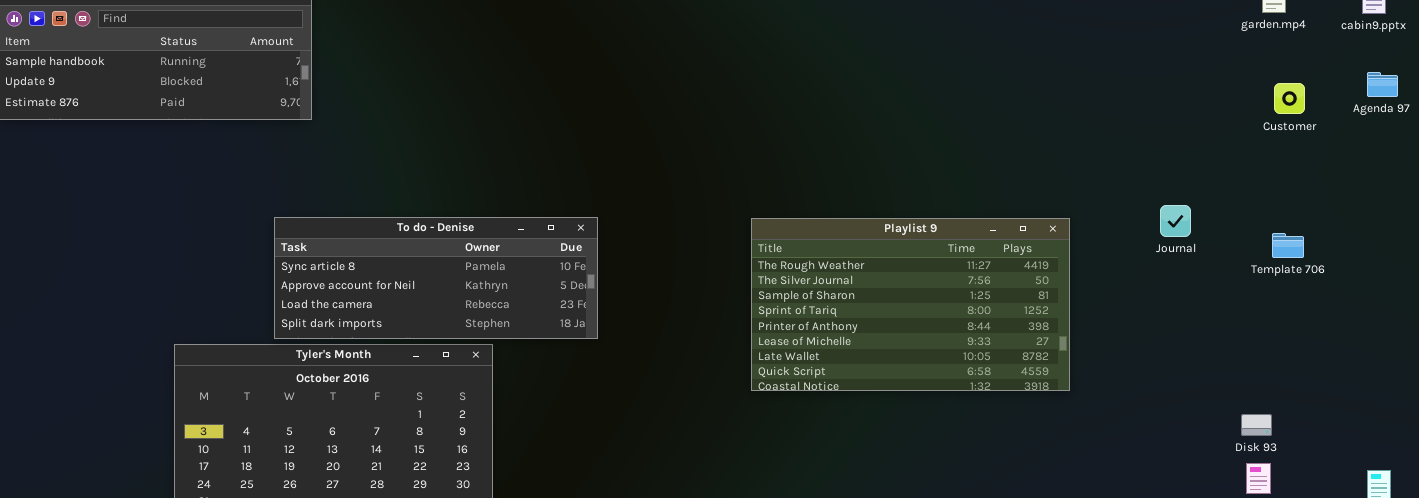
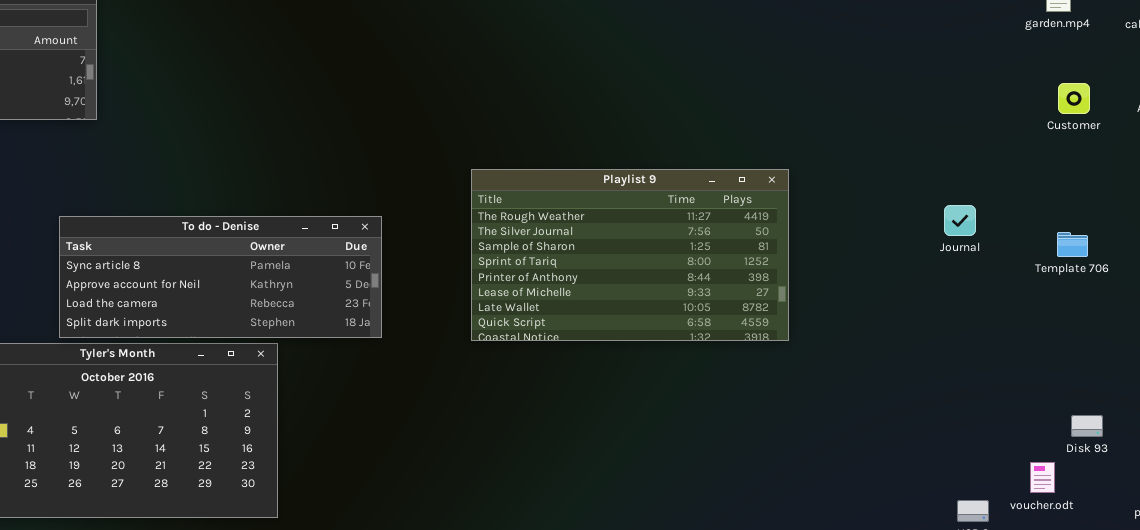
Playlist 9: [751,218,1070,391] -> [471,169,789,341], moved
Disk 93: [1241,414,1272,436] -> [1071,415,1103,437], moved

